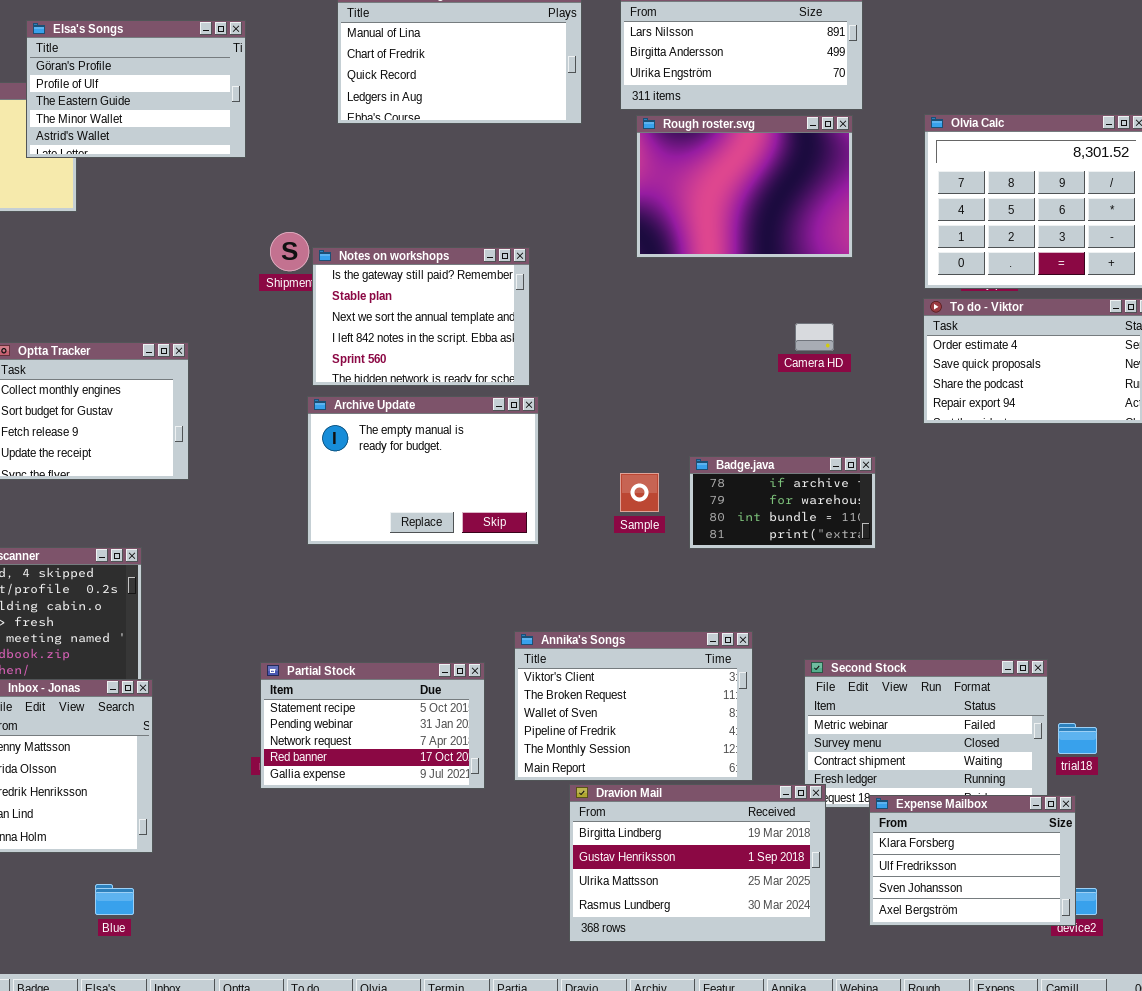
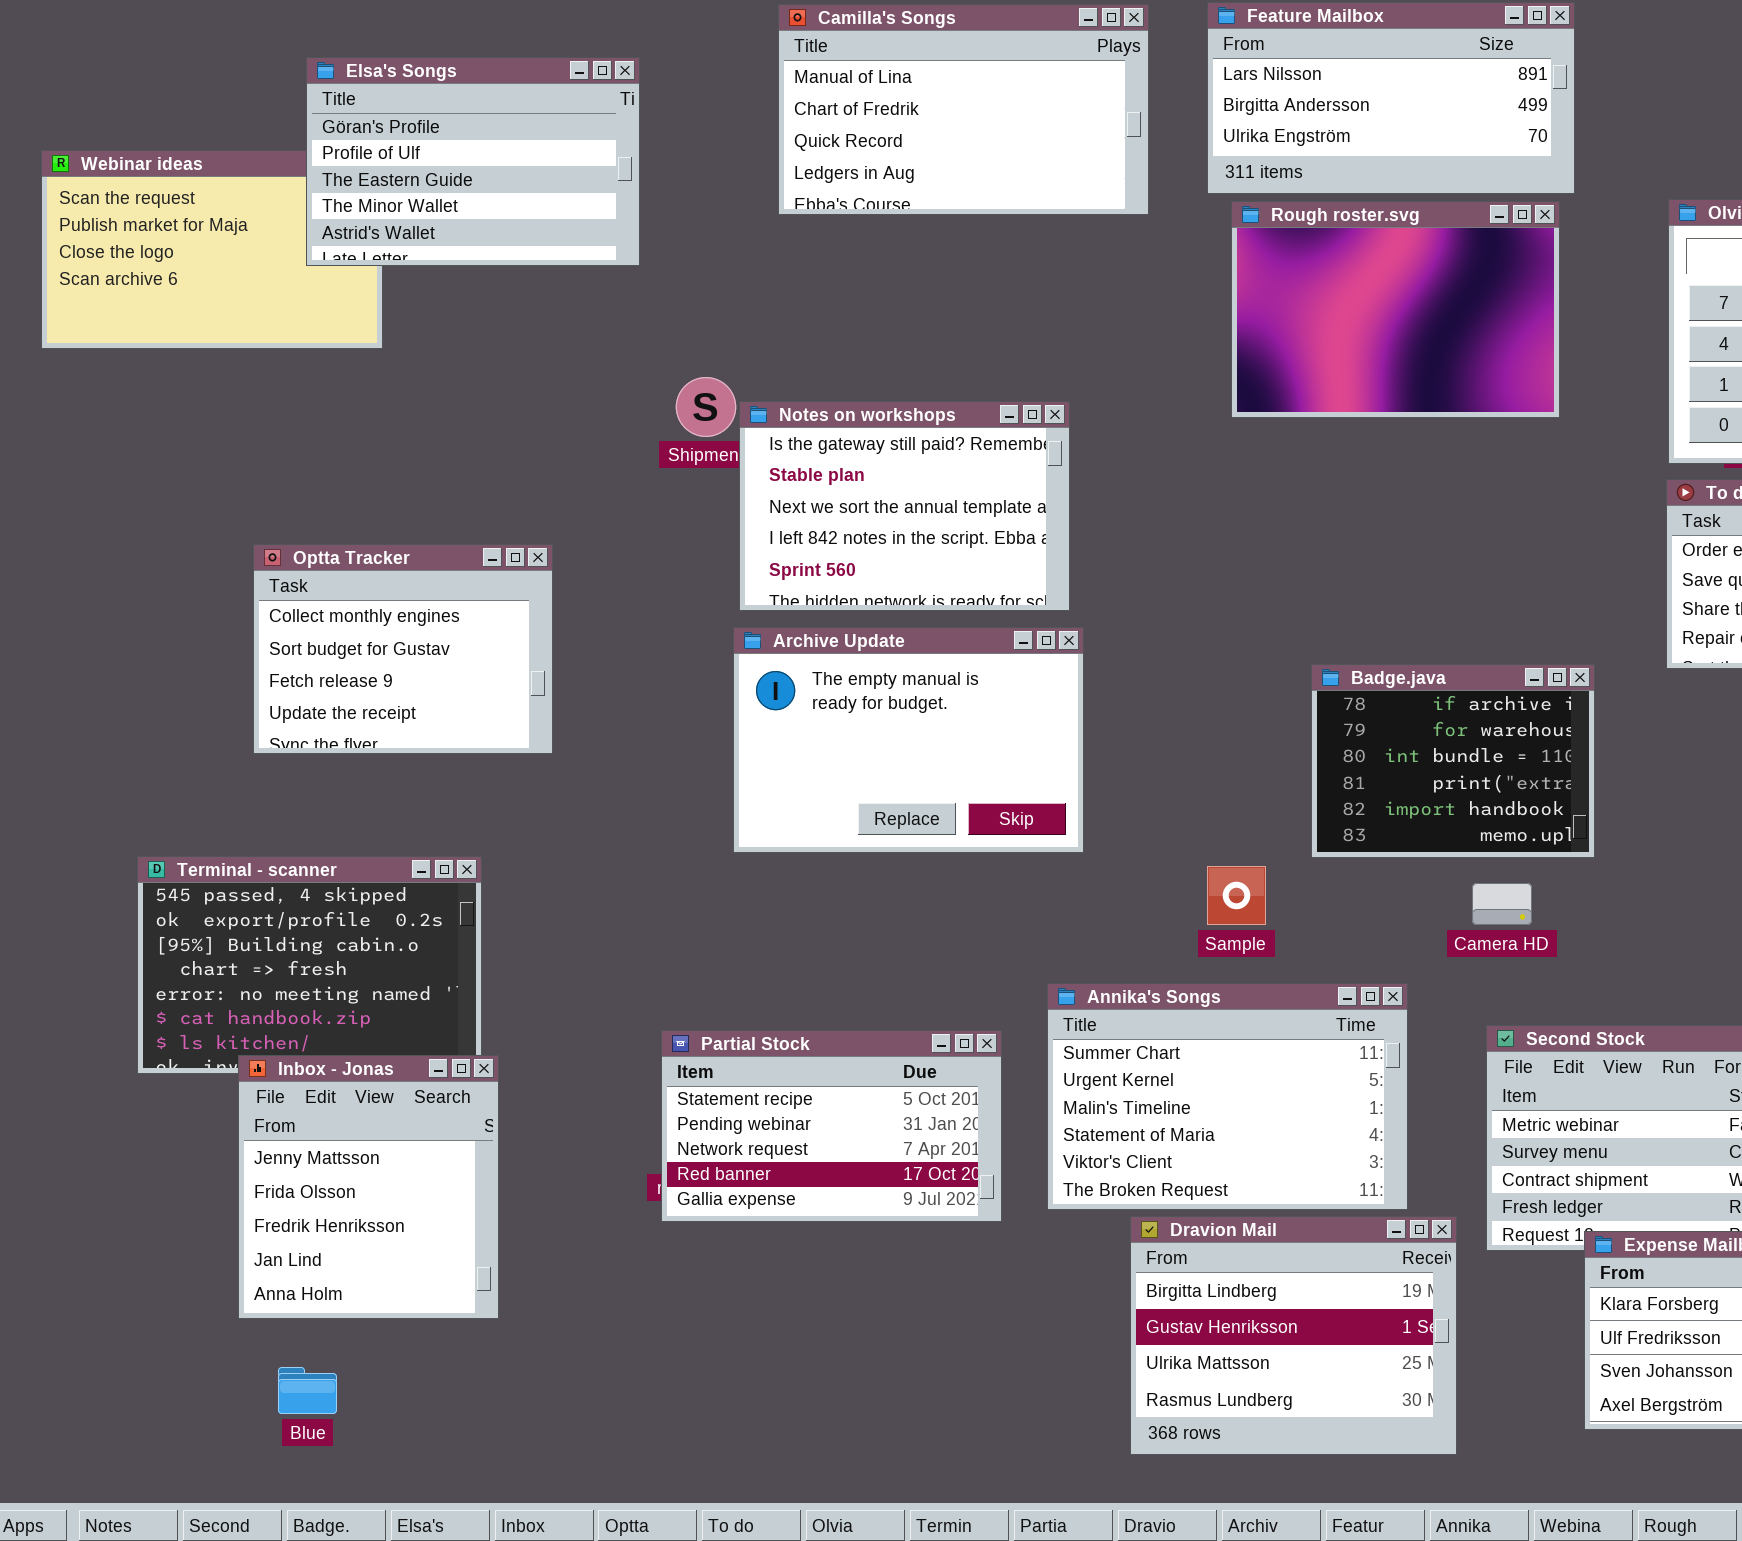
Camera HD: [795,323,834,351] -> [1472,883,1532,925], moved
Badge.java: [689,456,876,549] -> [1311,664,1595,858], resized
Sample: [620,473,659,512] -> [1207,866,1266,925], moved
Annika's Songs: [514,631,753,781] -> [1047,983,1408,1210], scrolled up 4 rows
Dravion Mail: [569,784,826,942] -> [1130,1216,1457,1455], resized
Blue: [95,884,134,915] -> [278,1367,337,1414], moved

